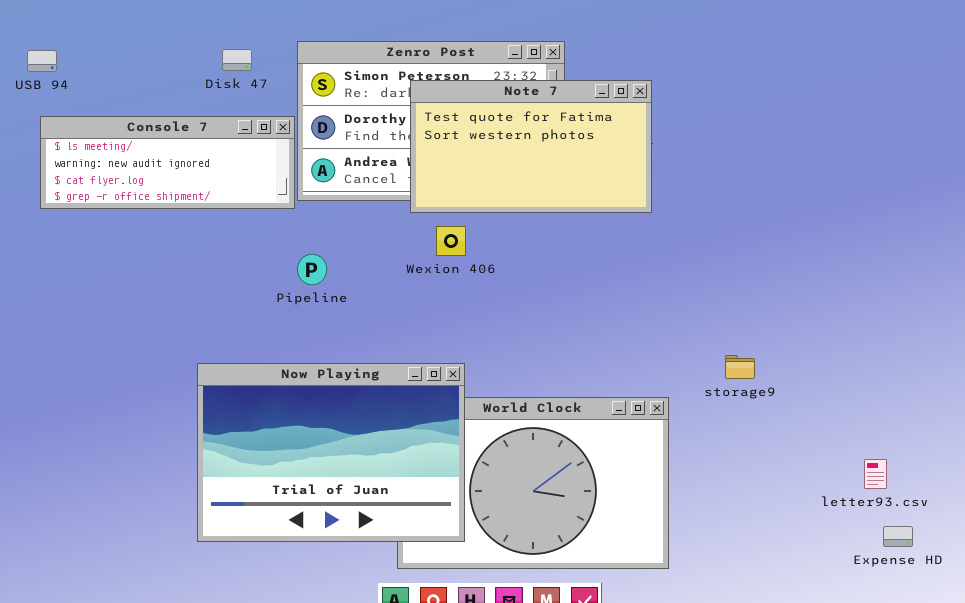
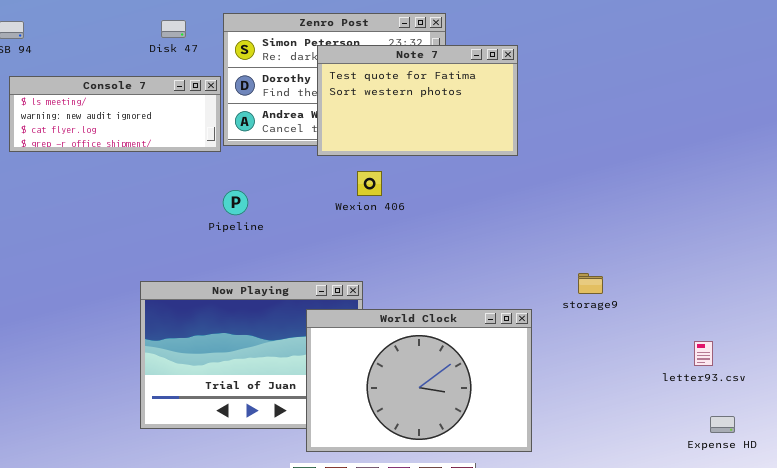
Wexion 406: [436,226,466,256] -> [357,171,382,196], moved
World Clock: [397,397,669,569] -> [306,309,532,452], raised
letter93.csv: [864,459,887,489] -> [694,341,713,366], moved

